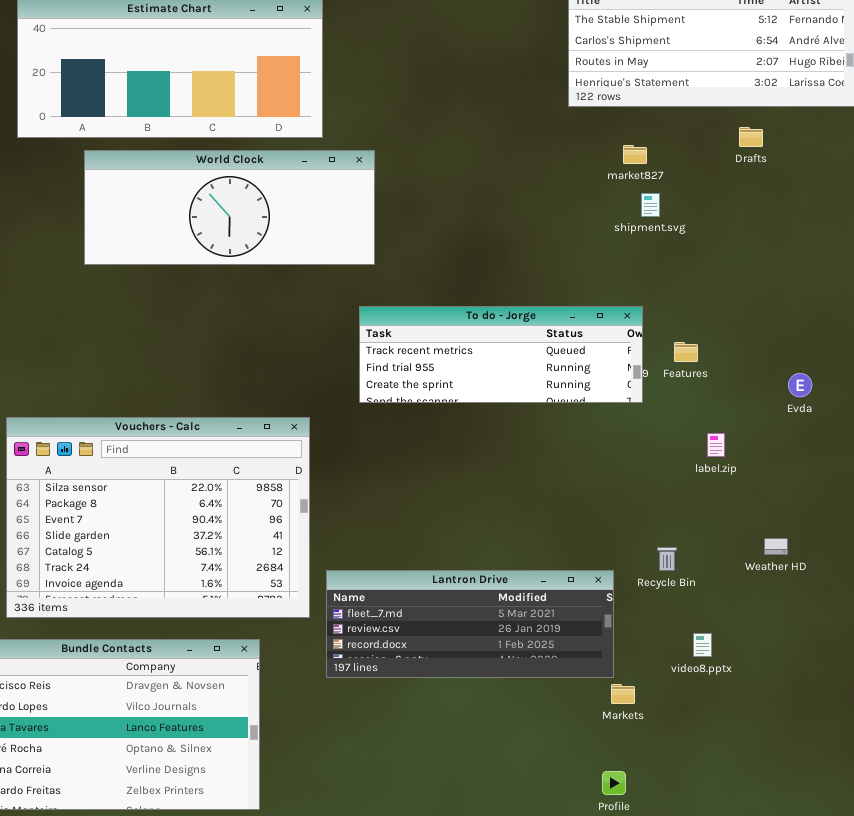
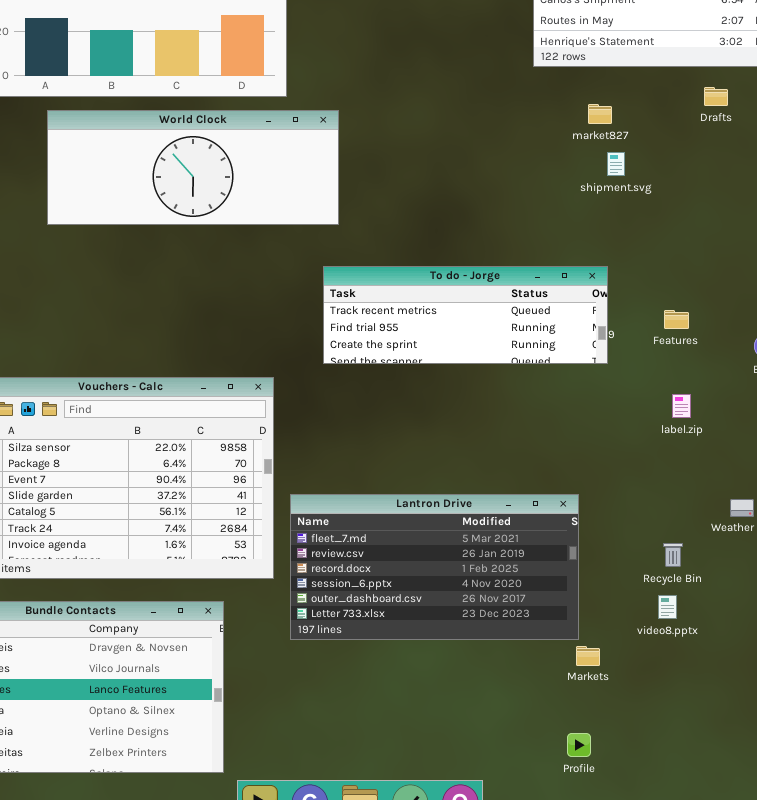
Features: [674,342,698,362] -> [664,310,689,329], moved
Recycle Bin: [657,547,677,571] -> [663,543,683,567], moved
Lantron Drive: [326,570,614,678] -> [290,494,579,640], resized

